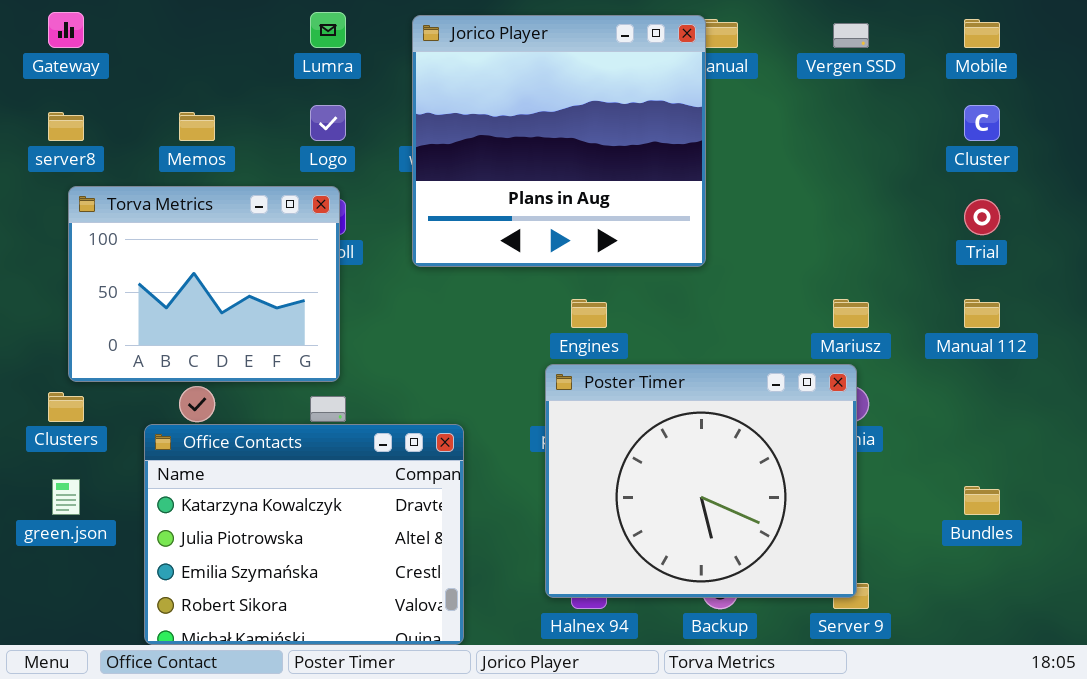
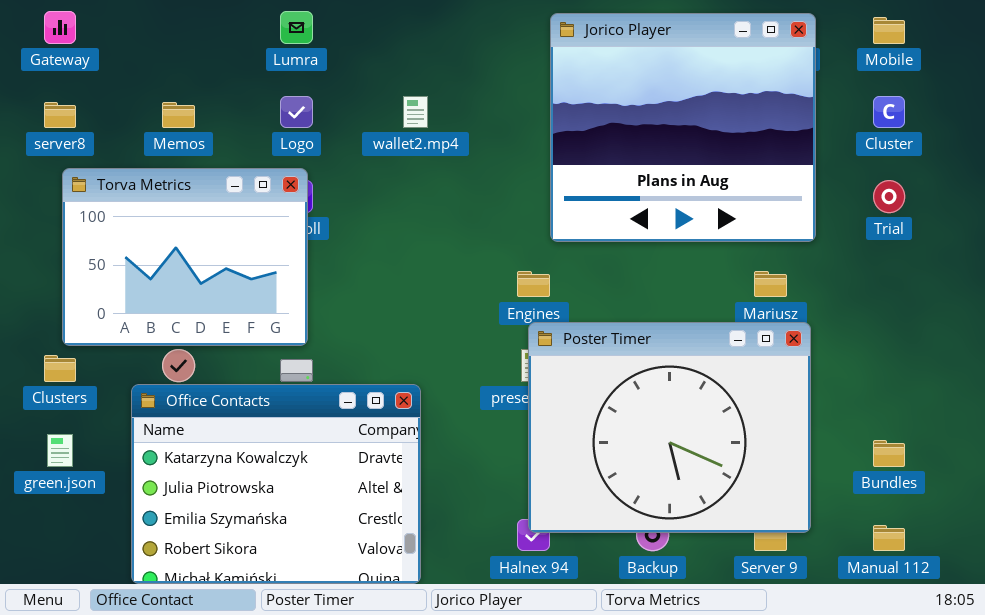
Jorico Player: [412,15,706,267] -> [550,13,816,242], moved
Manual 112: [964,299,1000,328] -> [873,525,905,551], moved
Poster Timer: [545,364,857,598] -> [528,322,811,533], moved

